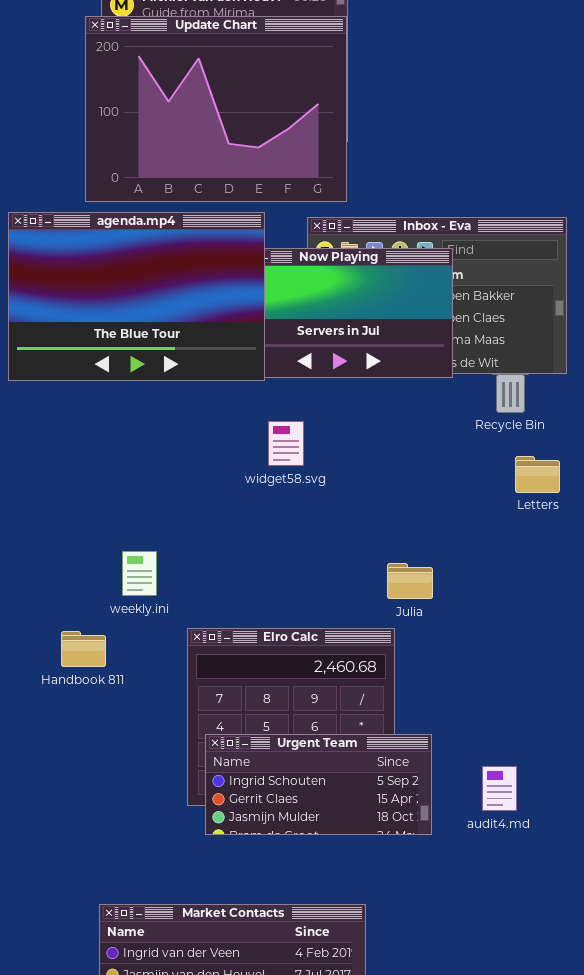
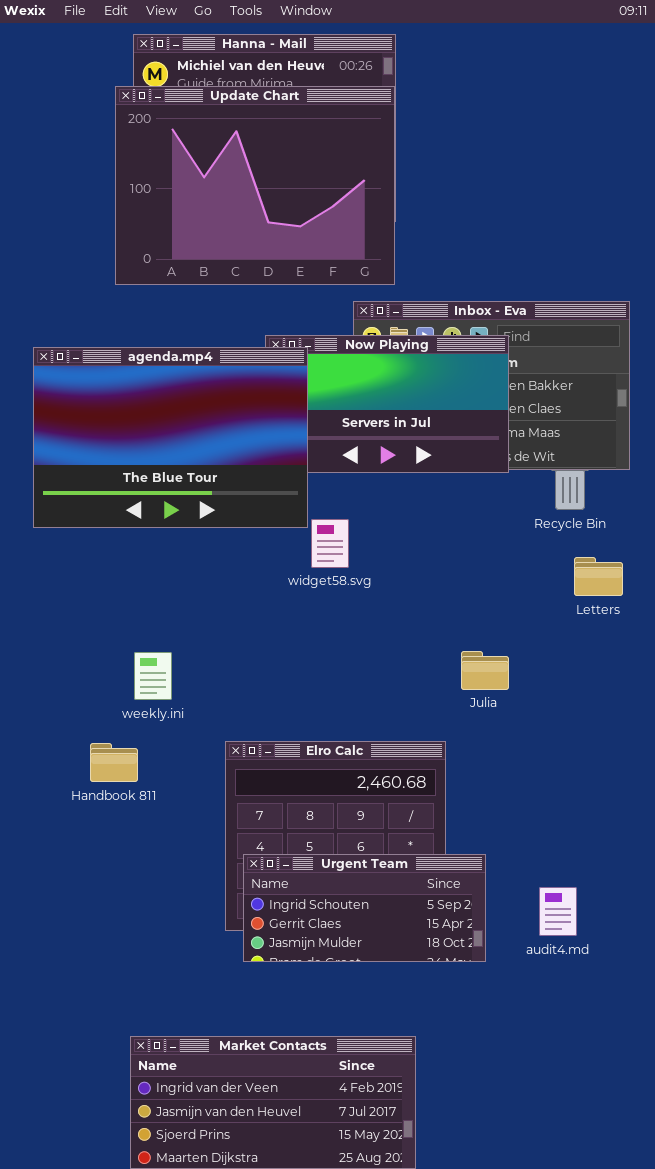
agenda.mp4: [8,212,265,381] -> [33,347,308,528], moved
weekly.ini: [122,551,157,596] -> [134,652,172,700], moved
Julia: [387,563,433,599] -> [461,651,509,690], moved

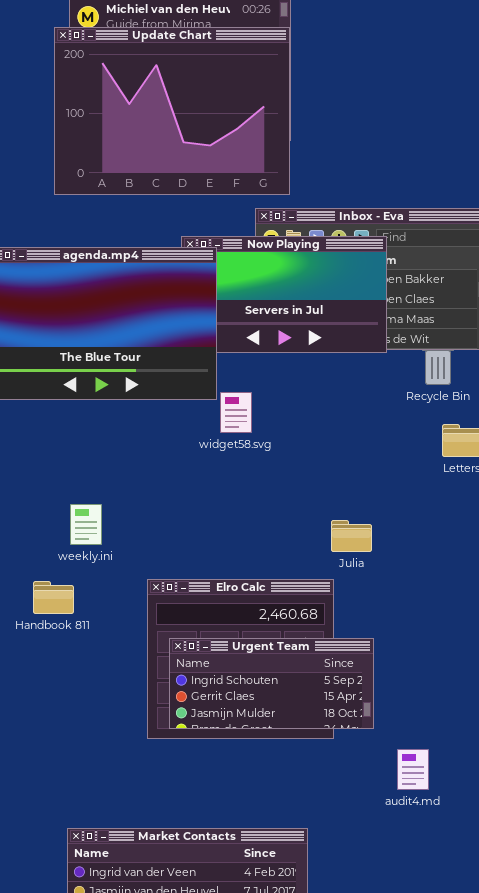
Julia: [461,651,509,690] -> [331,520,372,552], moved
Urgent Team: [243,854,486,962] -> [169,638,374,729], moved
audit4.md: [539,887,577,936] -> [397,749,429,790], moved

